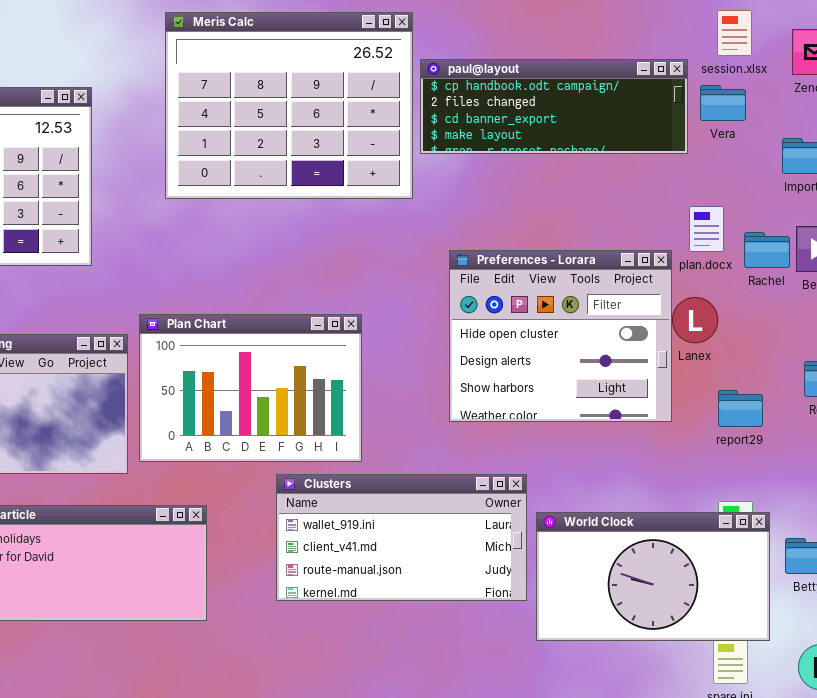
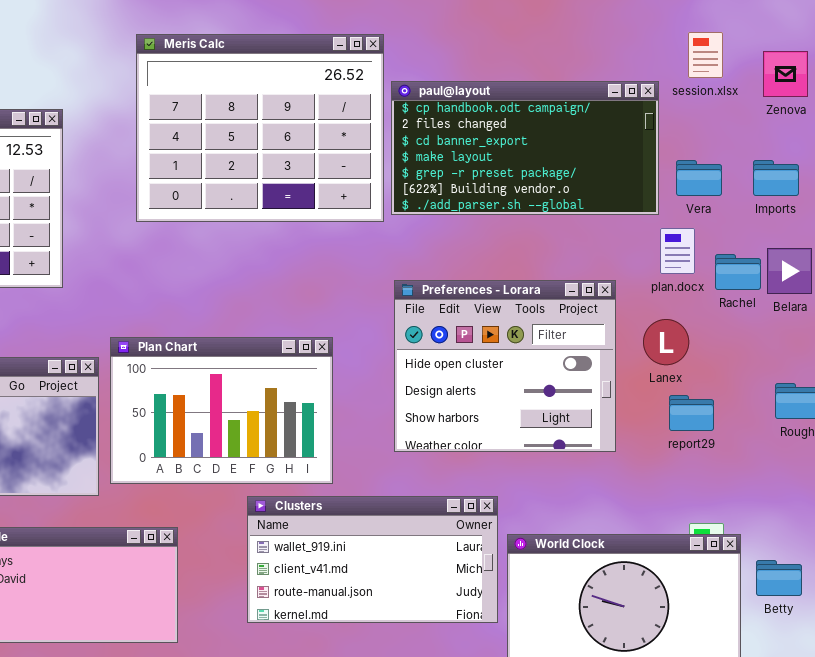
paul@layout: [420,59,688,154] -> [391,81,659,215], resized
Vera: [700,85,746,121] -> [676,160,722,196], moved
Preferences - Lorara: [449,250,672,422] -> [394,280,616,452], moved
report29: [718,390,763,427] -> [669,395,714,431], moved

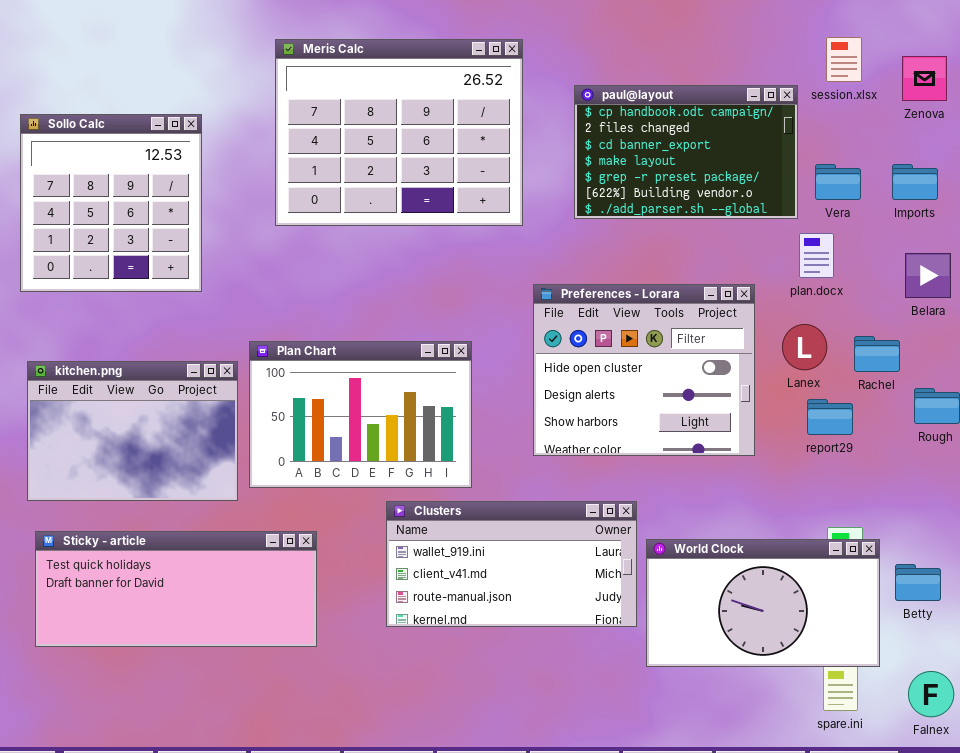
paul@layout: [391,81,659,215] -> [574,85,798,219], resized
Rachel: [715,254,761,290] -> [854,336,900,372], moved

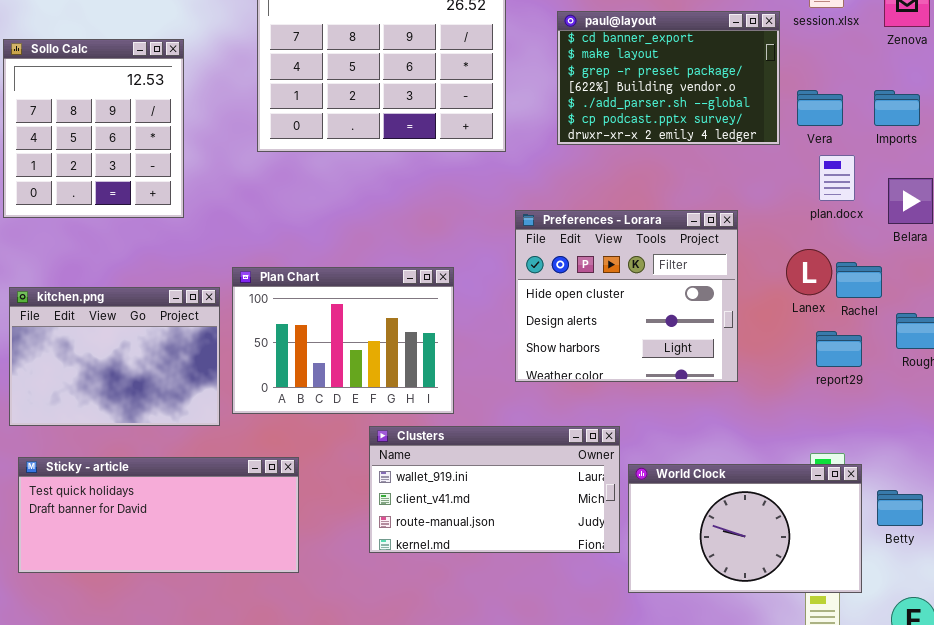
paul@layout: [574,85,798,219] -> [557,11,780,145], scrolled down 2 rows
plan.docx: [799,233,834,278] -> [819,155,855,201], moved
Lanex: [782,324,827,370] -> [786,249,832,295], moved
report29: [807,399,853,435] -> [816,331,862,367], moved

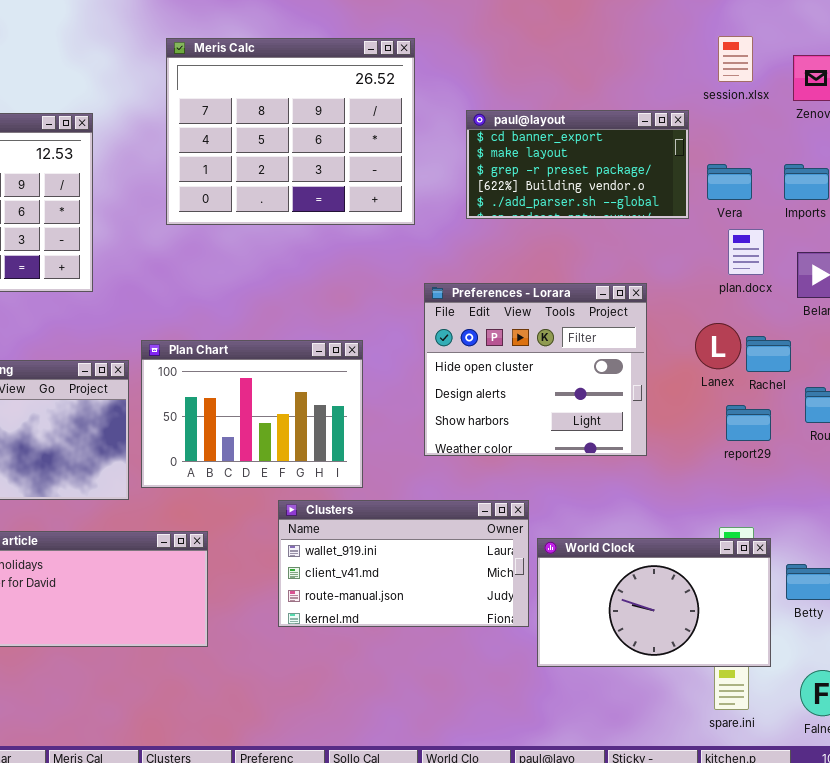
paul@layout: [557,11,780,145] -> [466,110,689,219], resized

